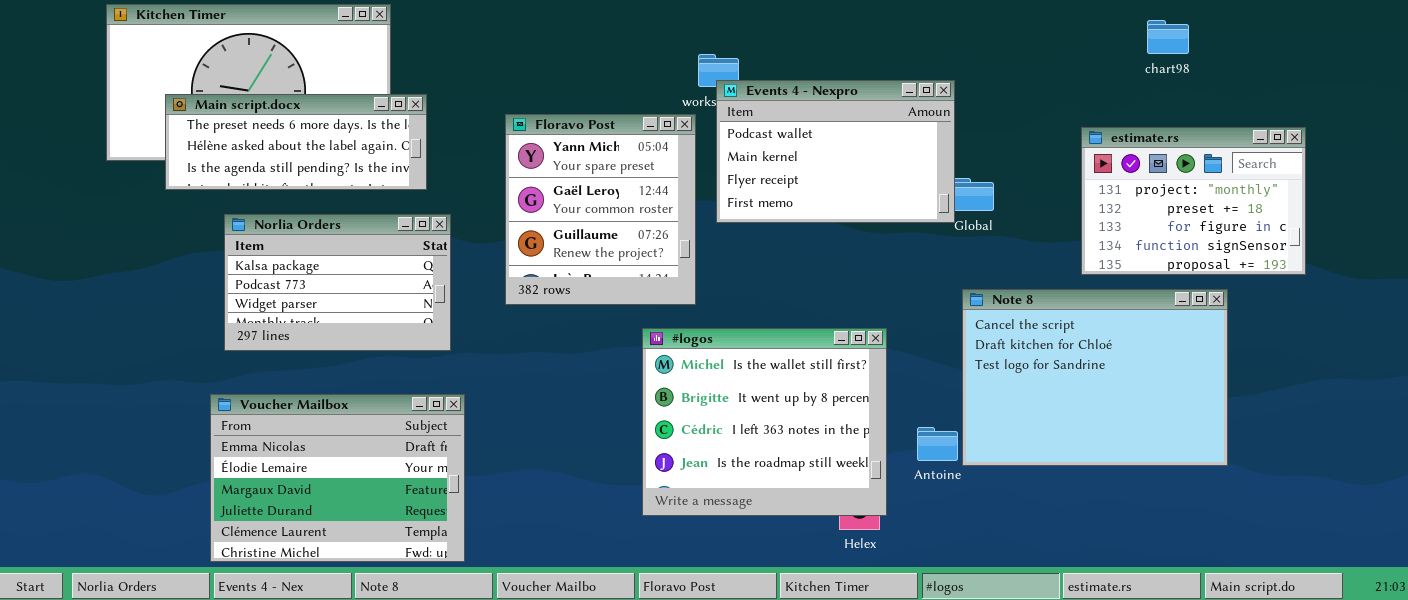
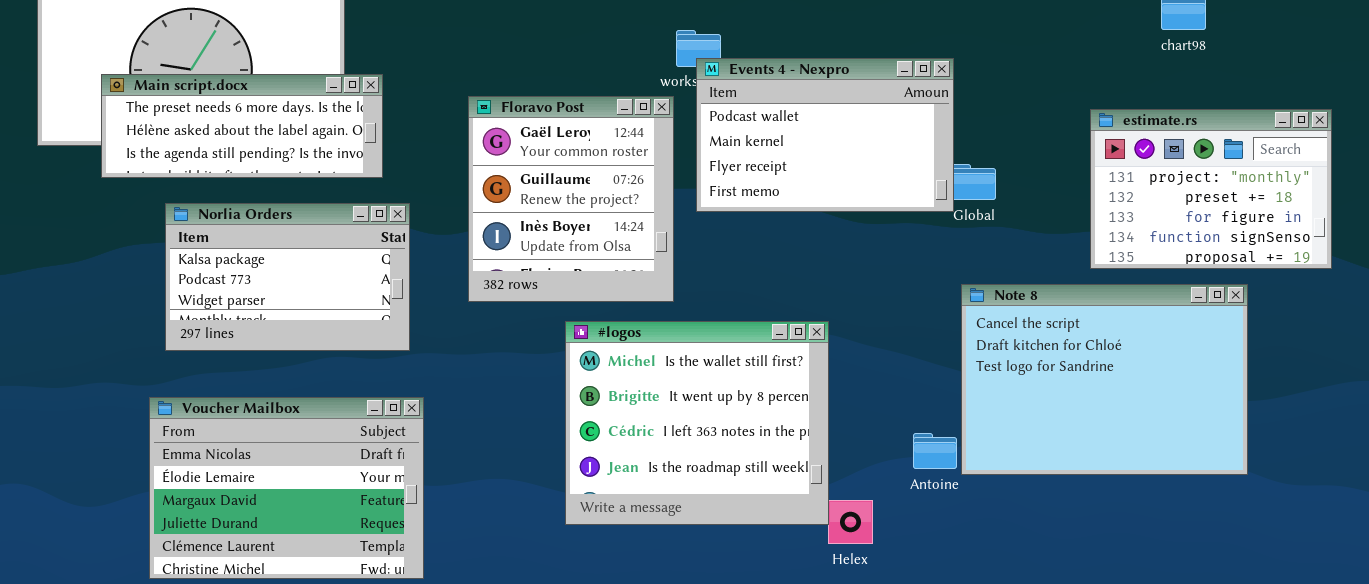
Floravo Post: [505,114,696,305] -> [468,96,674,302], scrolled down 1 row
#logos: [642,328,887,516] -> [565,321,829,525], moved

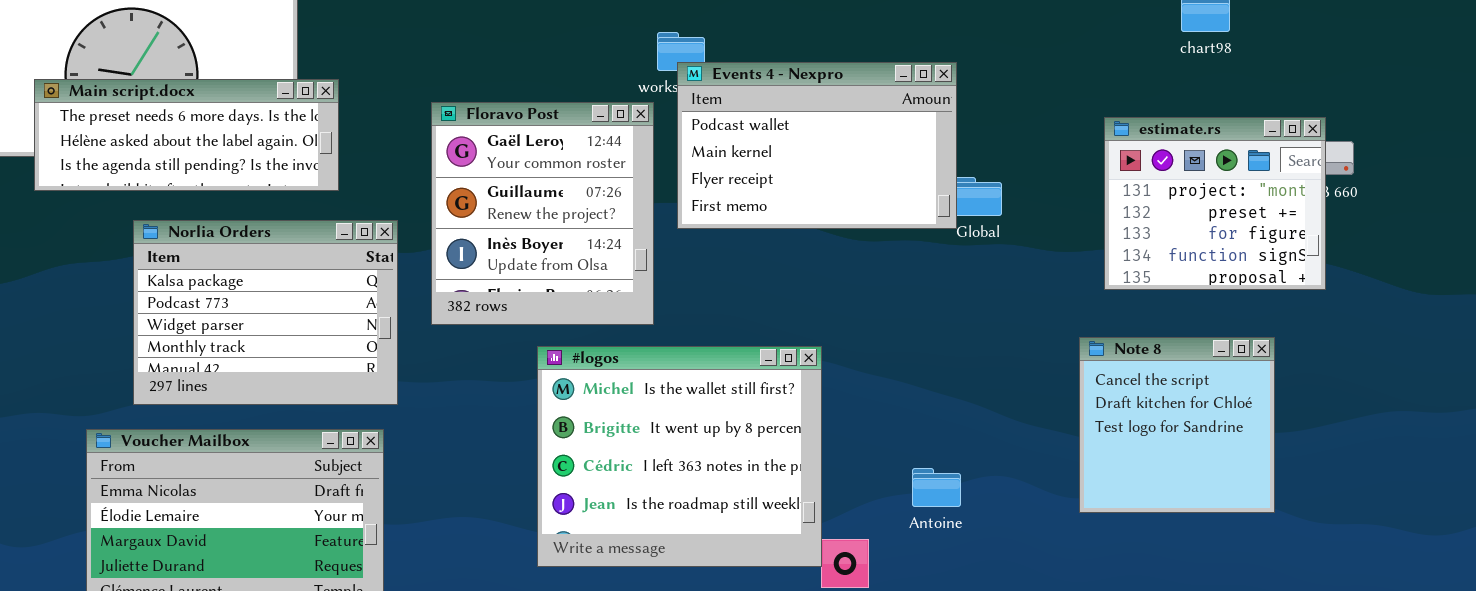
estimate.rs: [1090,109,1332,269] -> [1104,117,1326,290], resized
Norlia Orders: [165,203,410,351] -> [133,220,398,405], moved, resized
Note 8: [961,284,1248,475] -> [1079,337,1275,513], resized

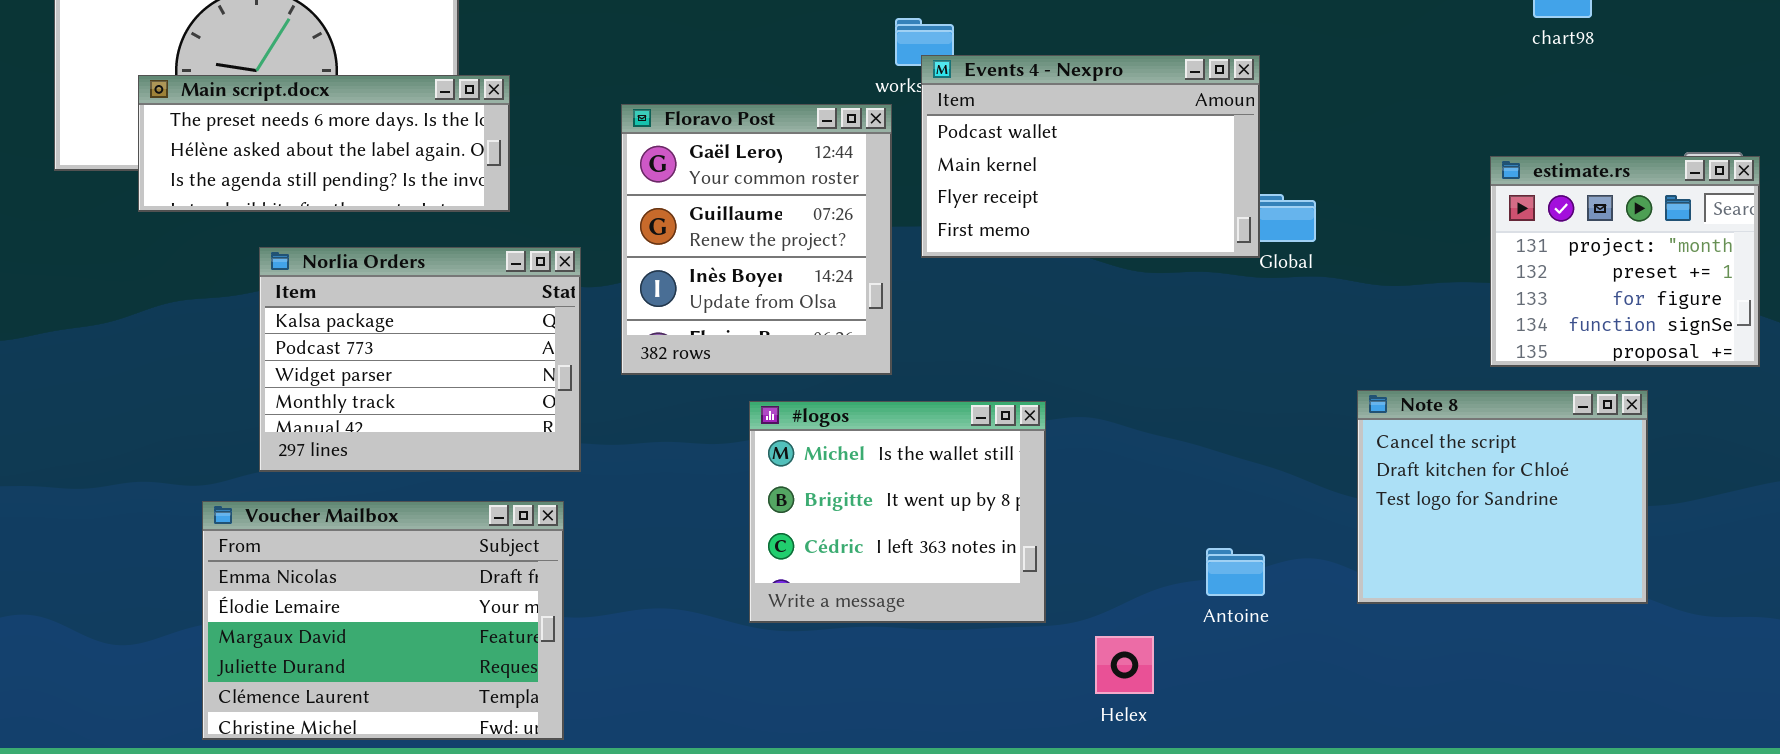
estimate.rs: [1104,117,1326,290] -> [1490,156,1760,367], moved
Note 8: [1079,337,1275,513] -> [1357,390,1648,604], resized
#logos: [537,346,822,567] -> [749,401,1046,623], resized

